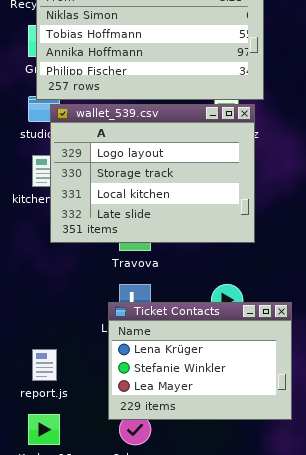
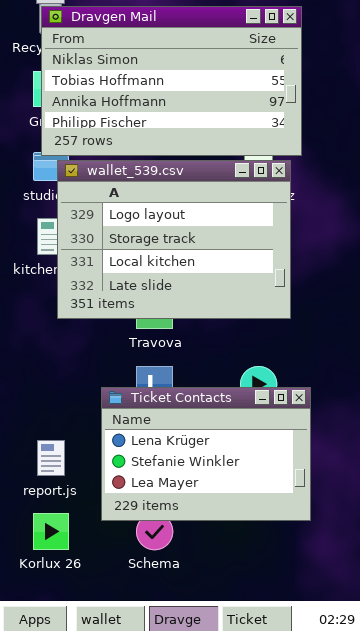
Ticket Contacts: [108,302,292,420] -> [101,387,311,521], moved

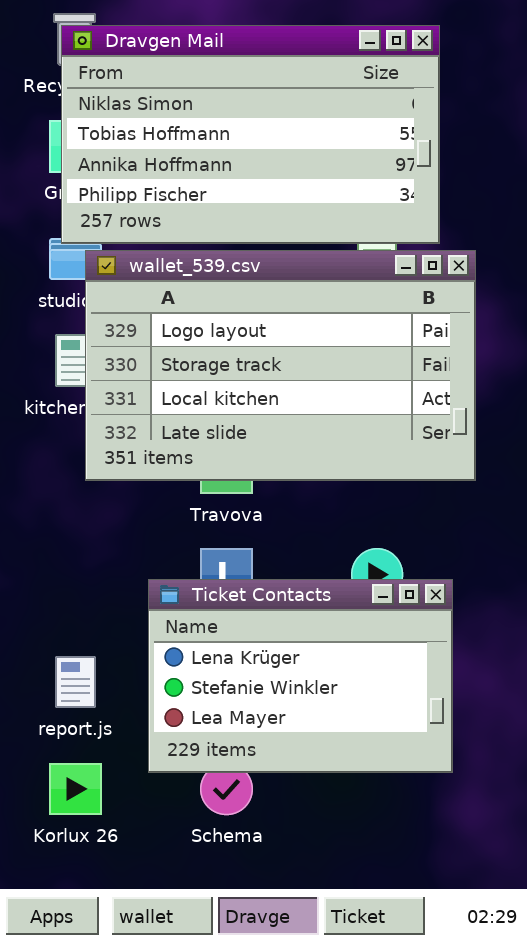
wallet_539.csv: [57,160,291,319] -> [85,250,476,481], resized

